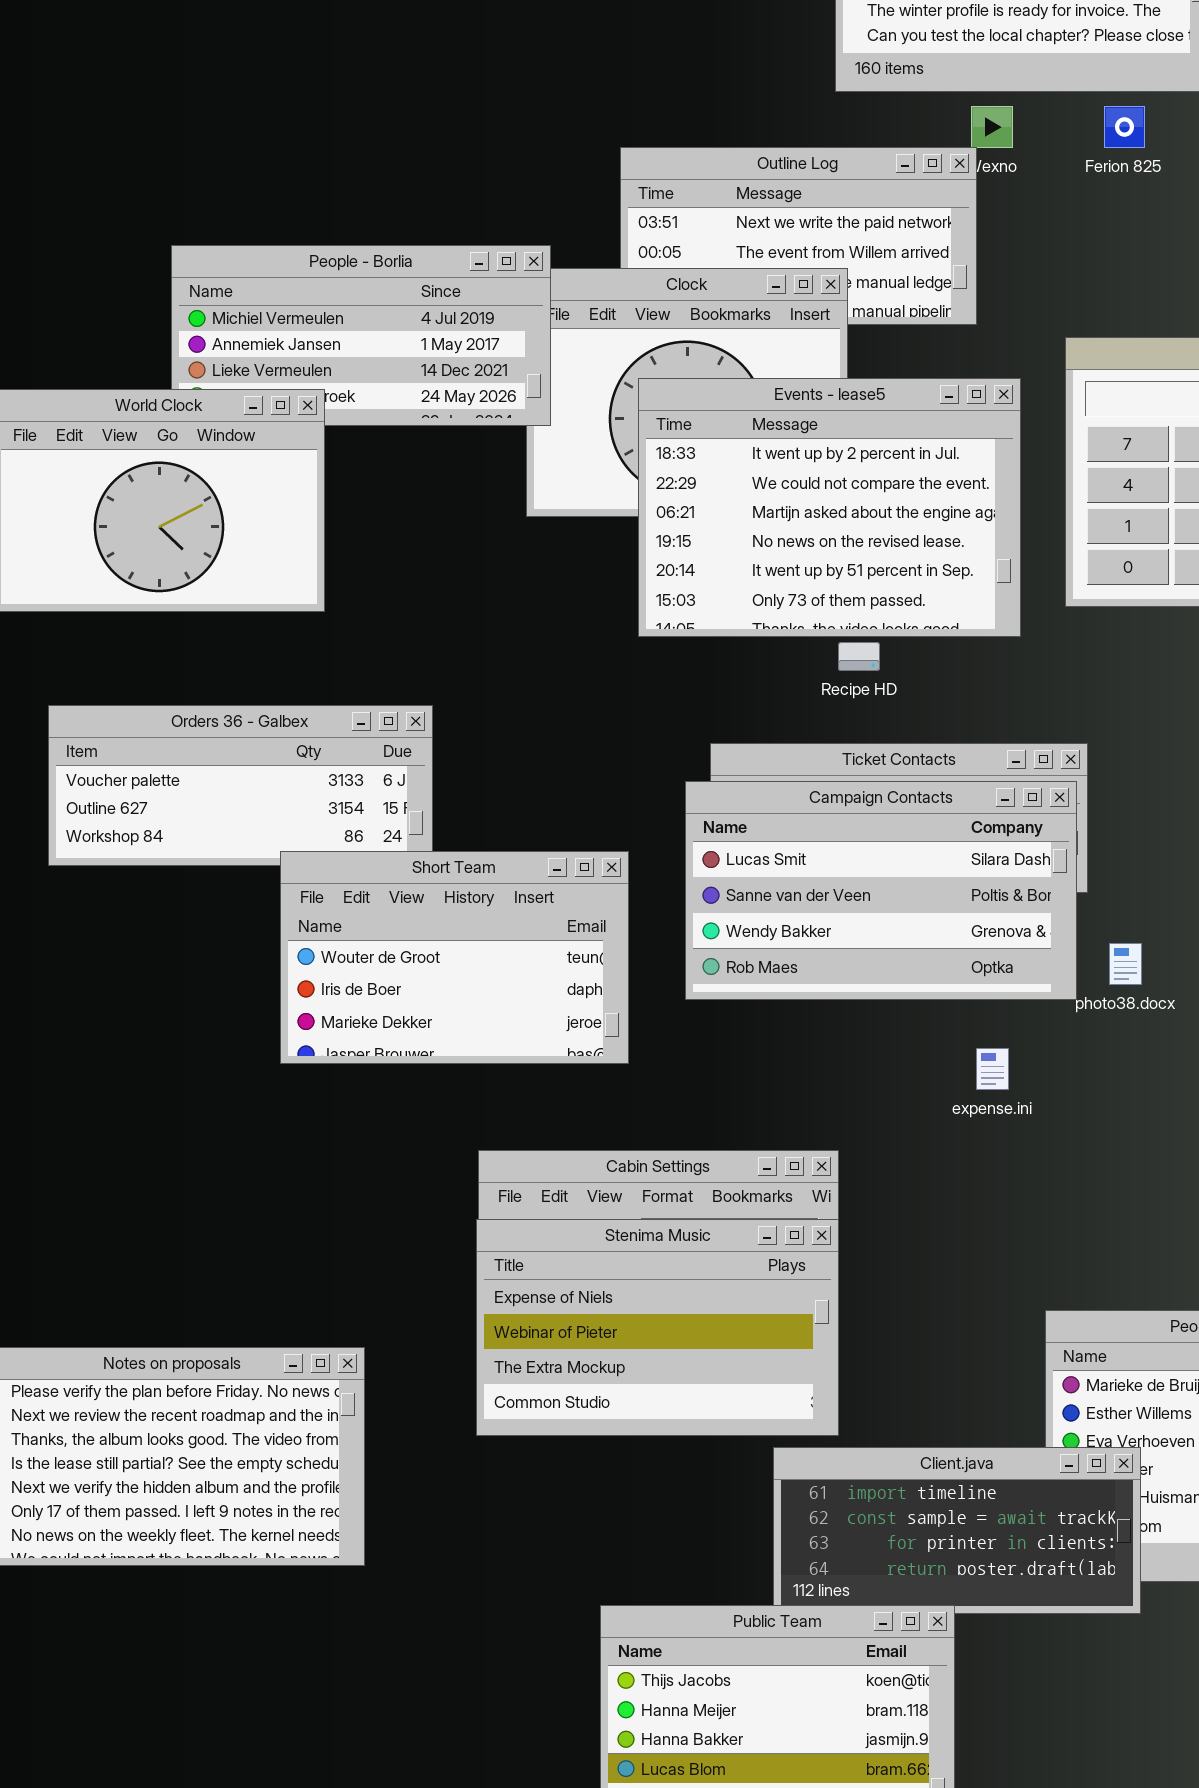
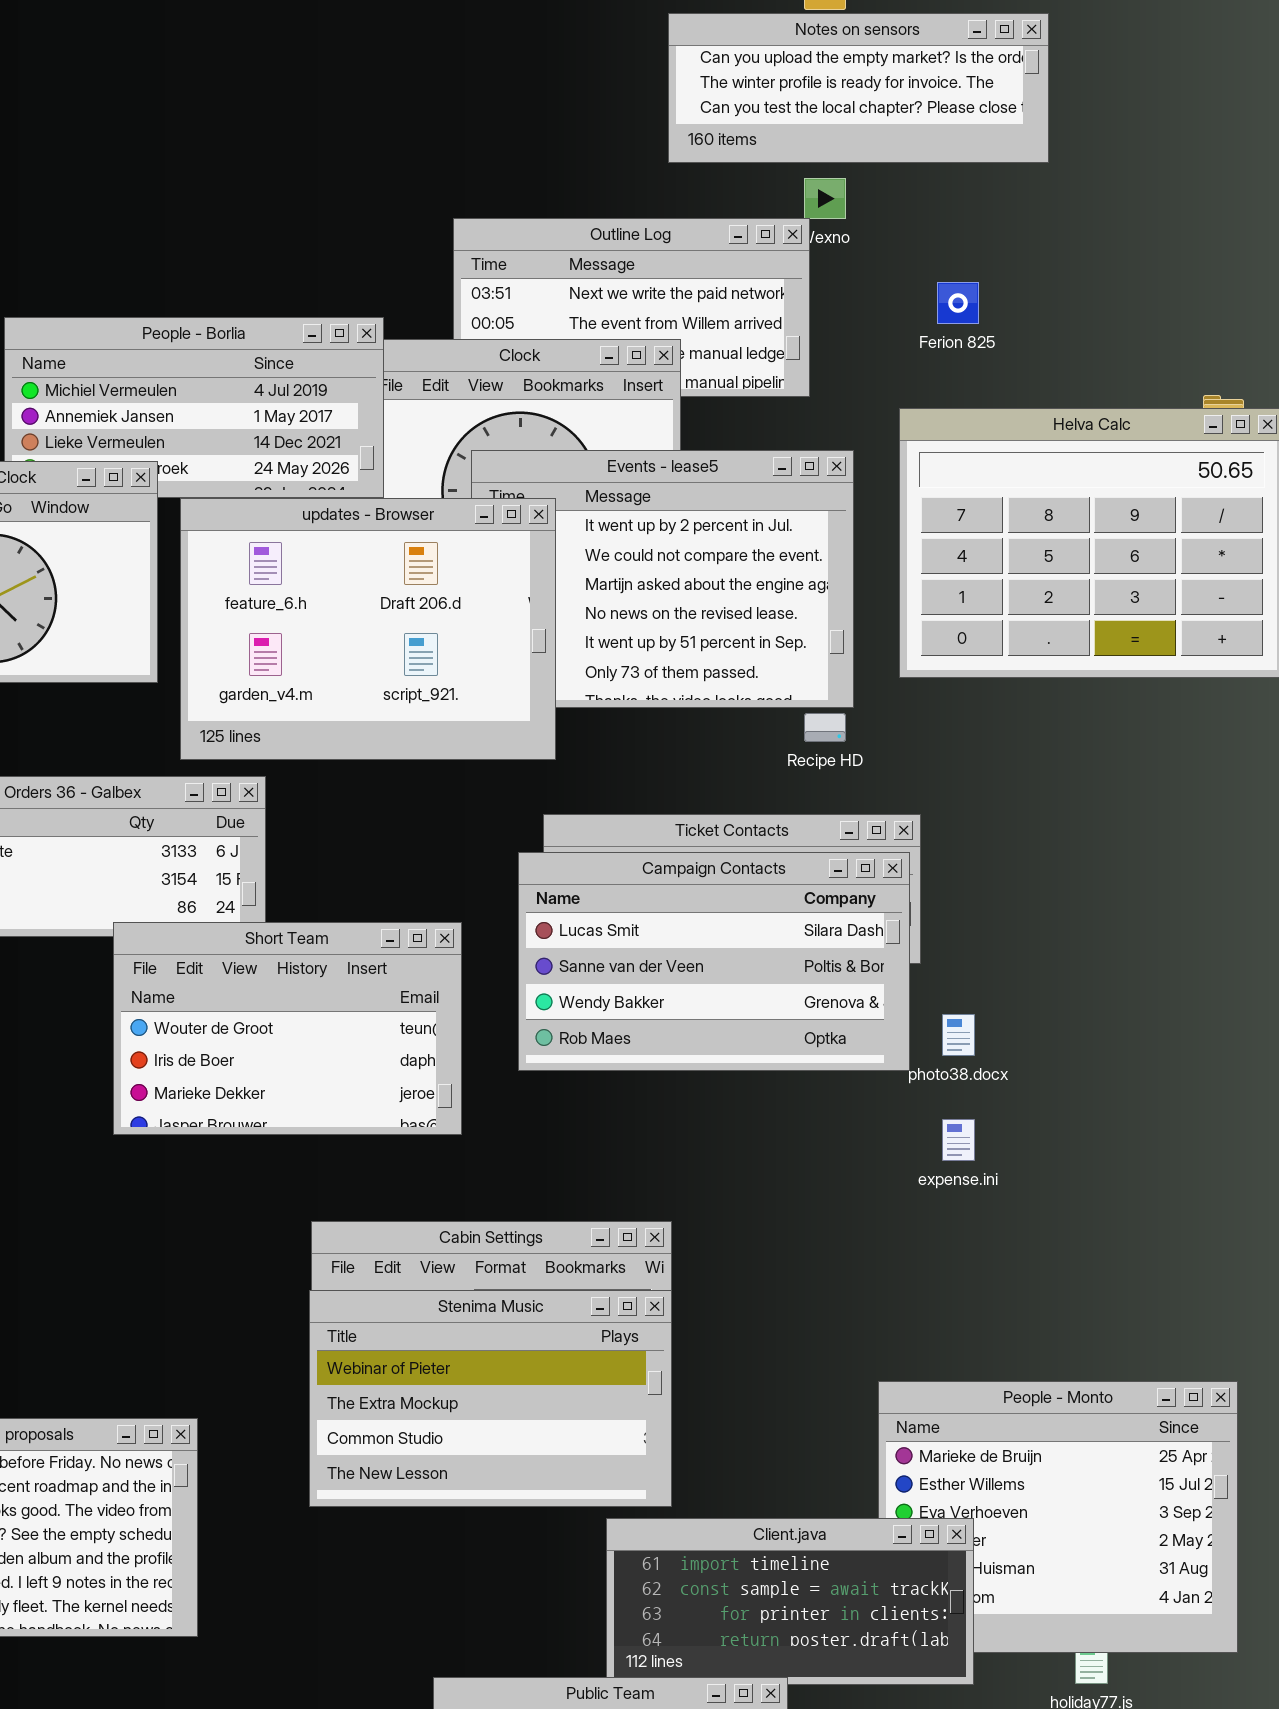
Ferion 825: [1104,106,1145,148] -> [937,282,979,324], moved
updates - Browser: none -> [180,498,556,760], opened
Recipe HD: [838,642,880,671] -> [804,713,846,742], moved
expense.ini: [976,1048,1009,1090] -> [942,1119,975,1161], moved
Stenima Music: [476,1219,839,1436] -> [309,1290,672,1507], scrolled down 1 row

